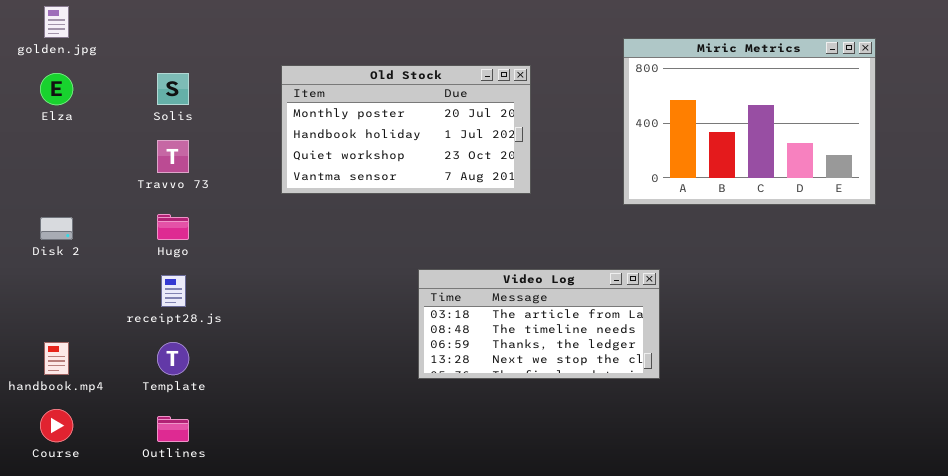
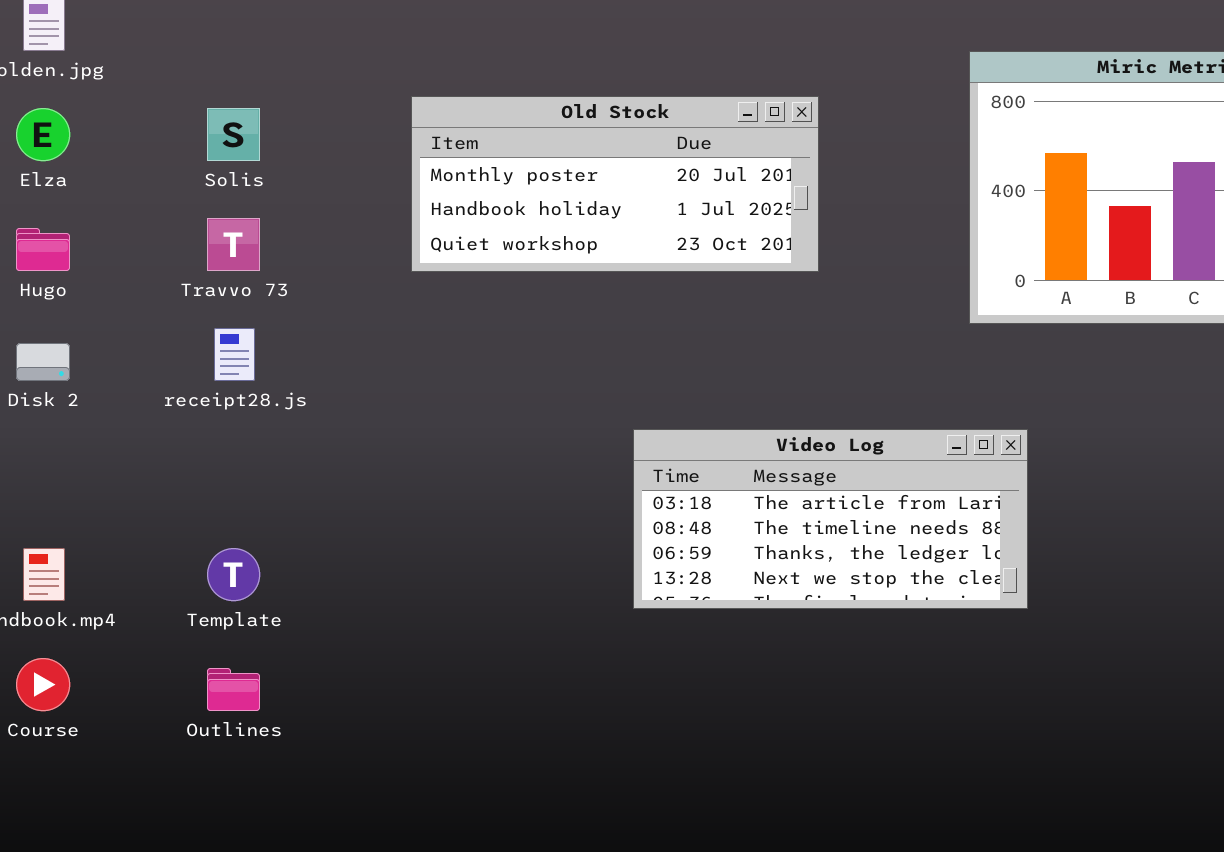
Old Stock: [281,65,531,194] -> [411,96,819,272], resized
Hugo: [157,214,189,240] -> [16,228,70,271], moved
receipt28.js: [161,275,186,307] -> [214,328,255,381], moved

